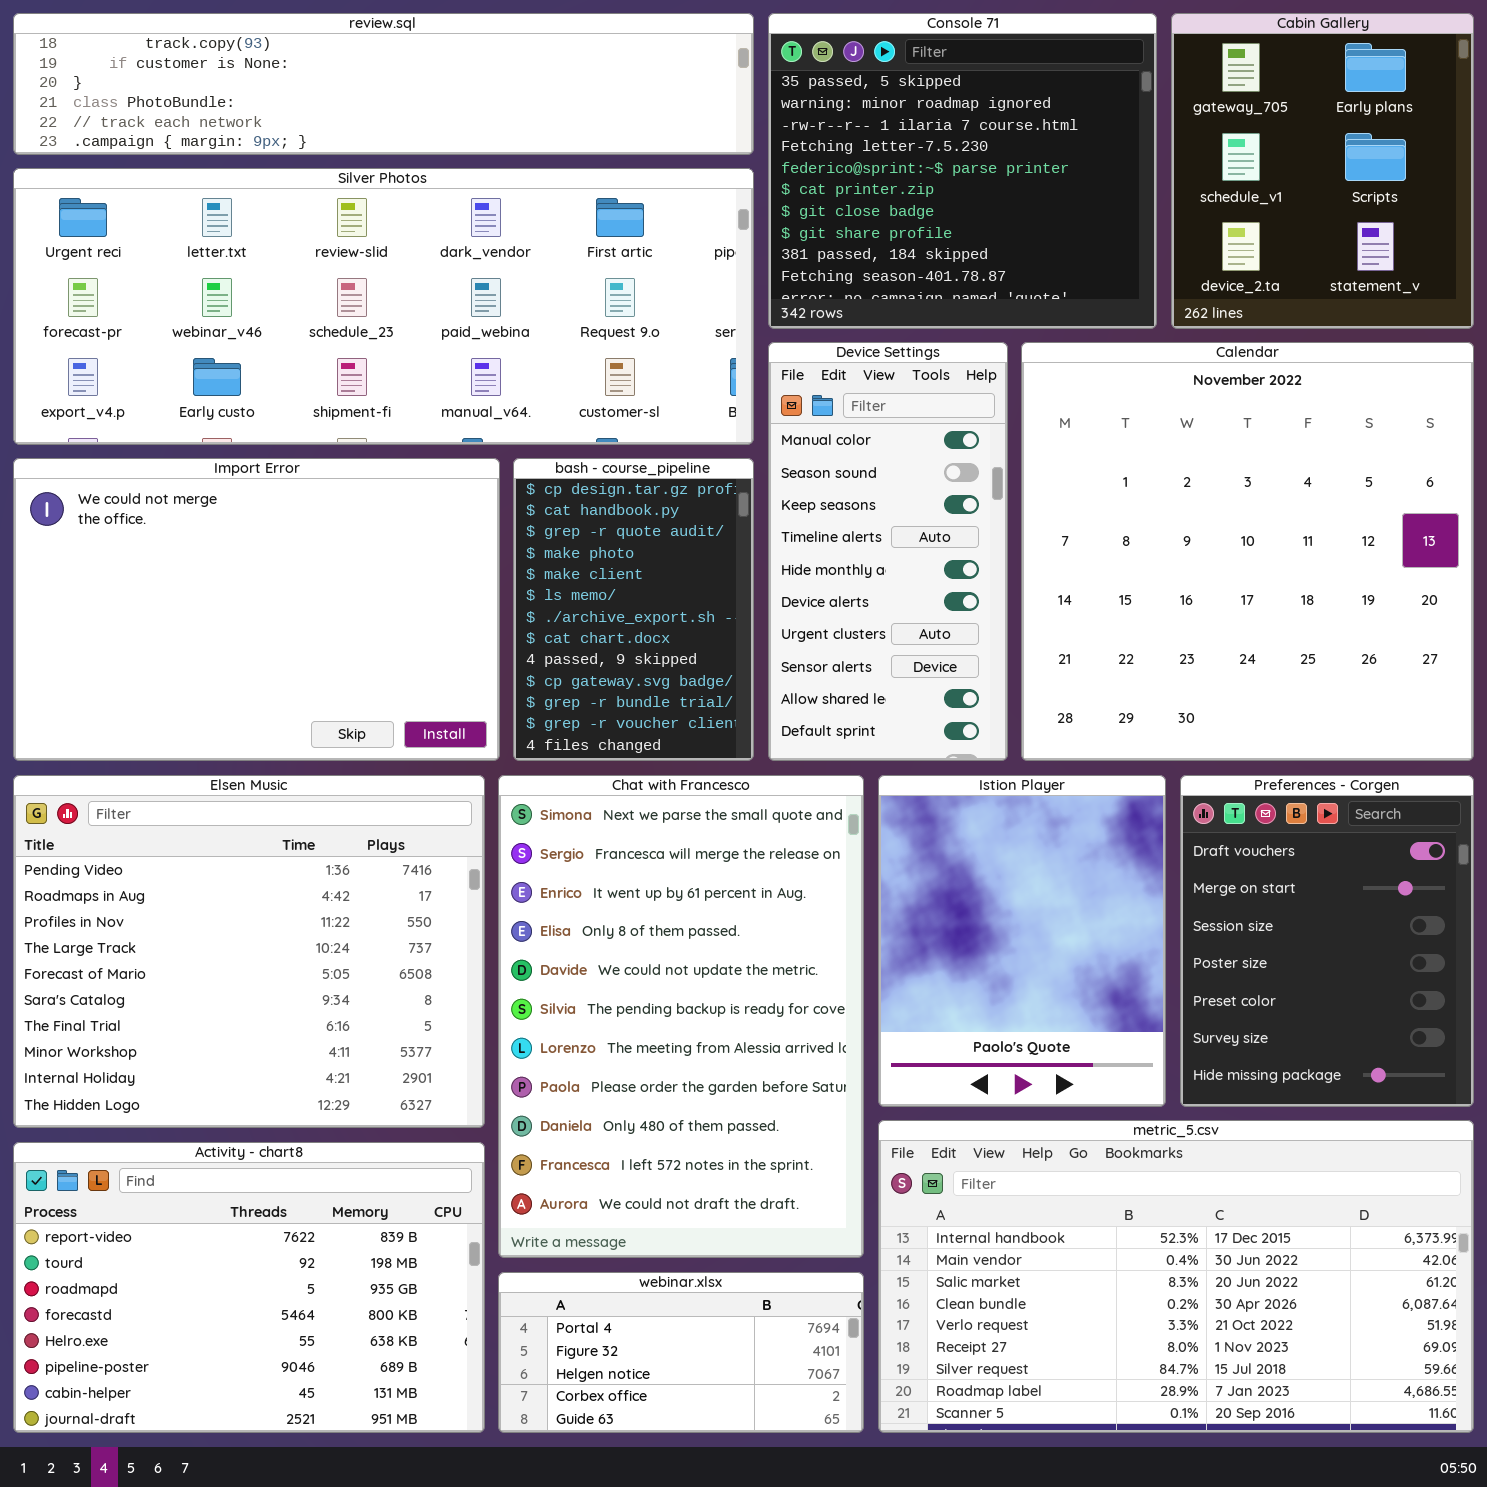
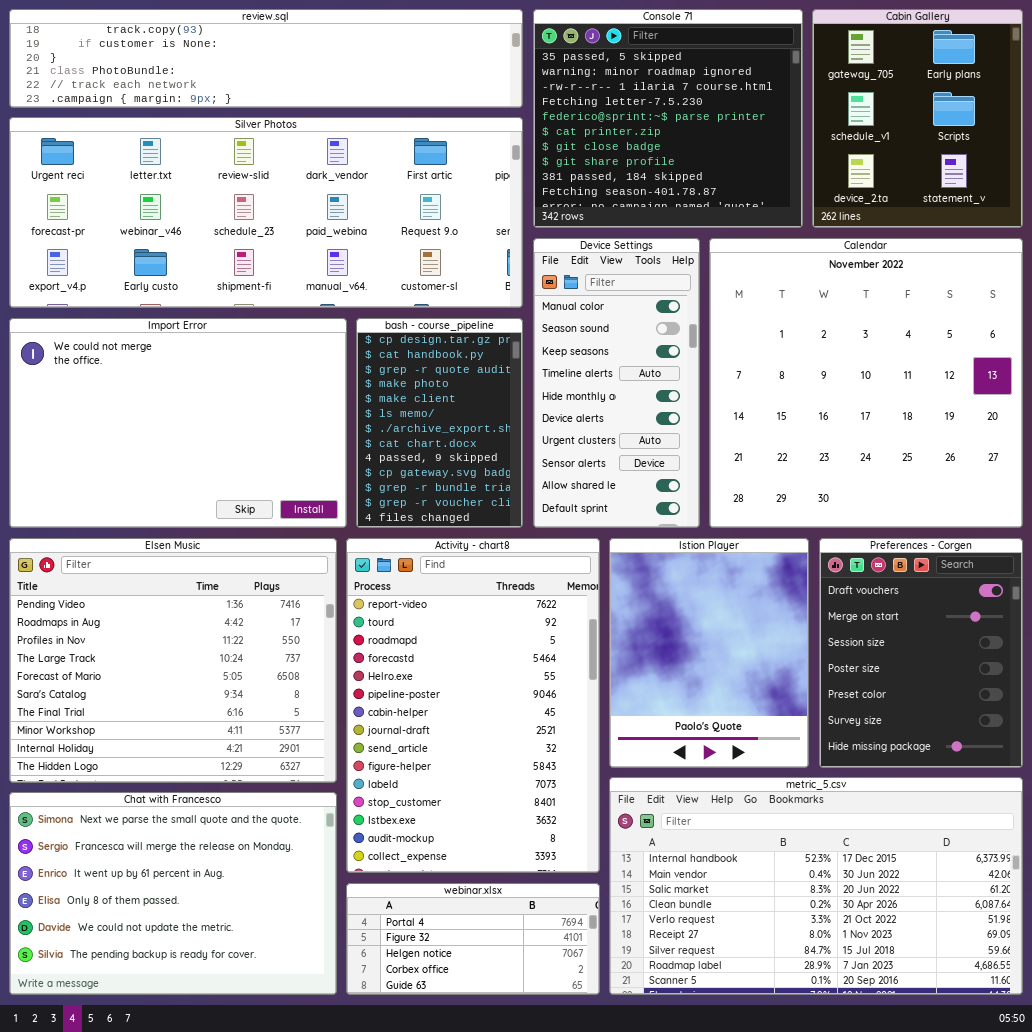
Chat with Francesco: [498,775,864,1258] -> [9,792,337,995], moved, resized
Activity - chart8: [13,1142,485,1433] -> [346,538,600,873], moved, resized

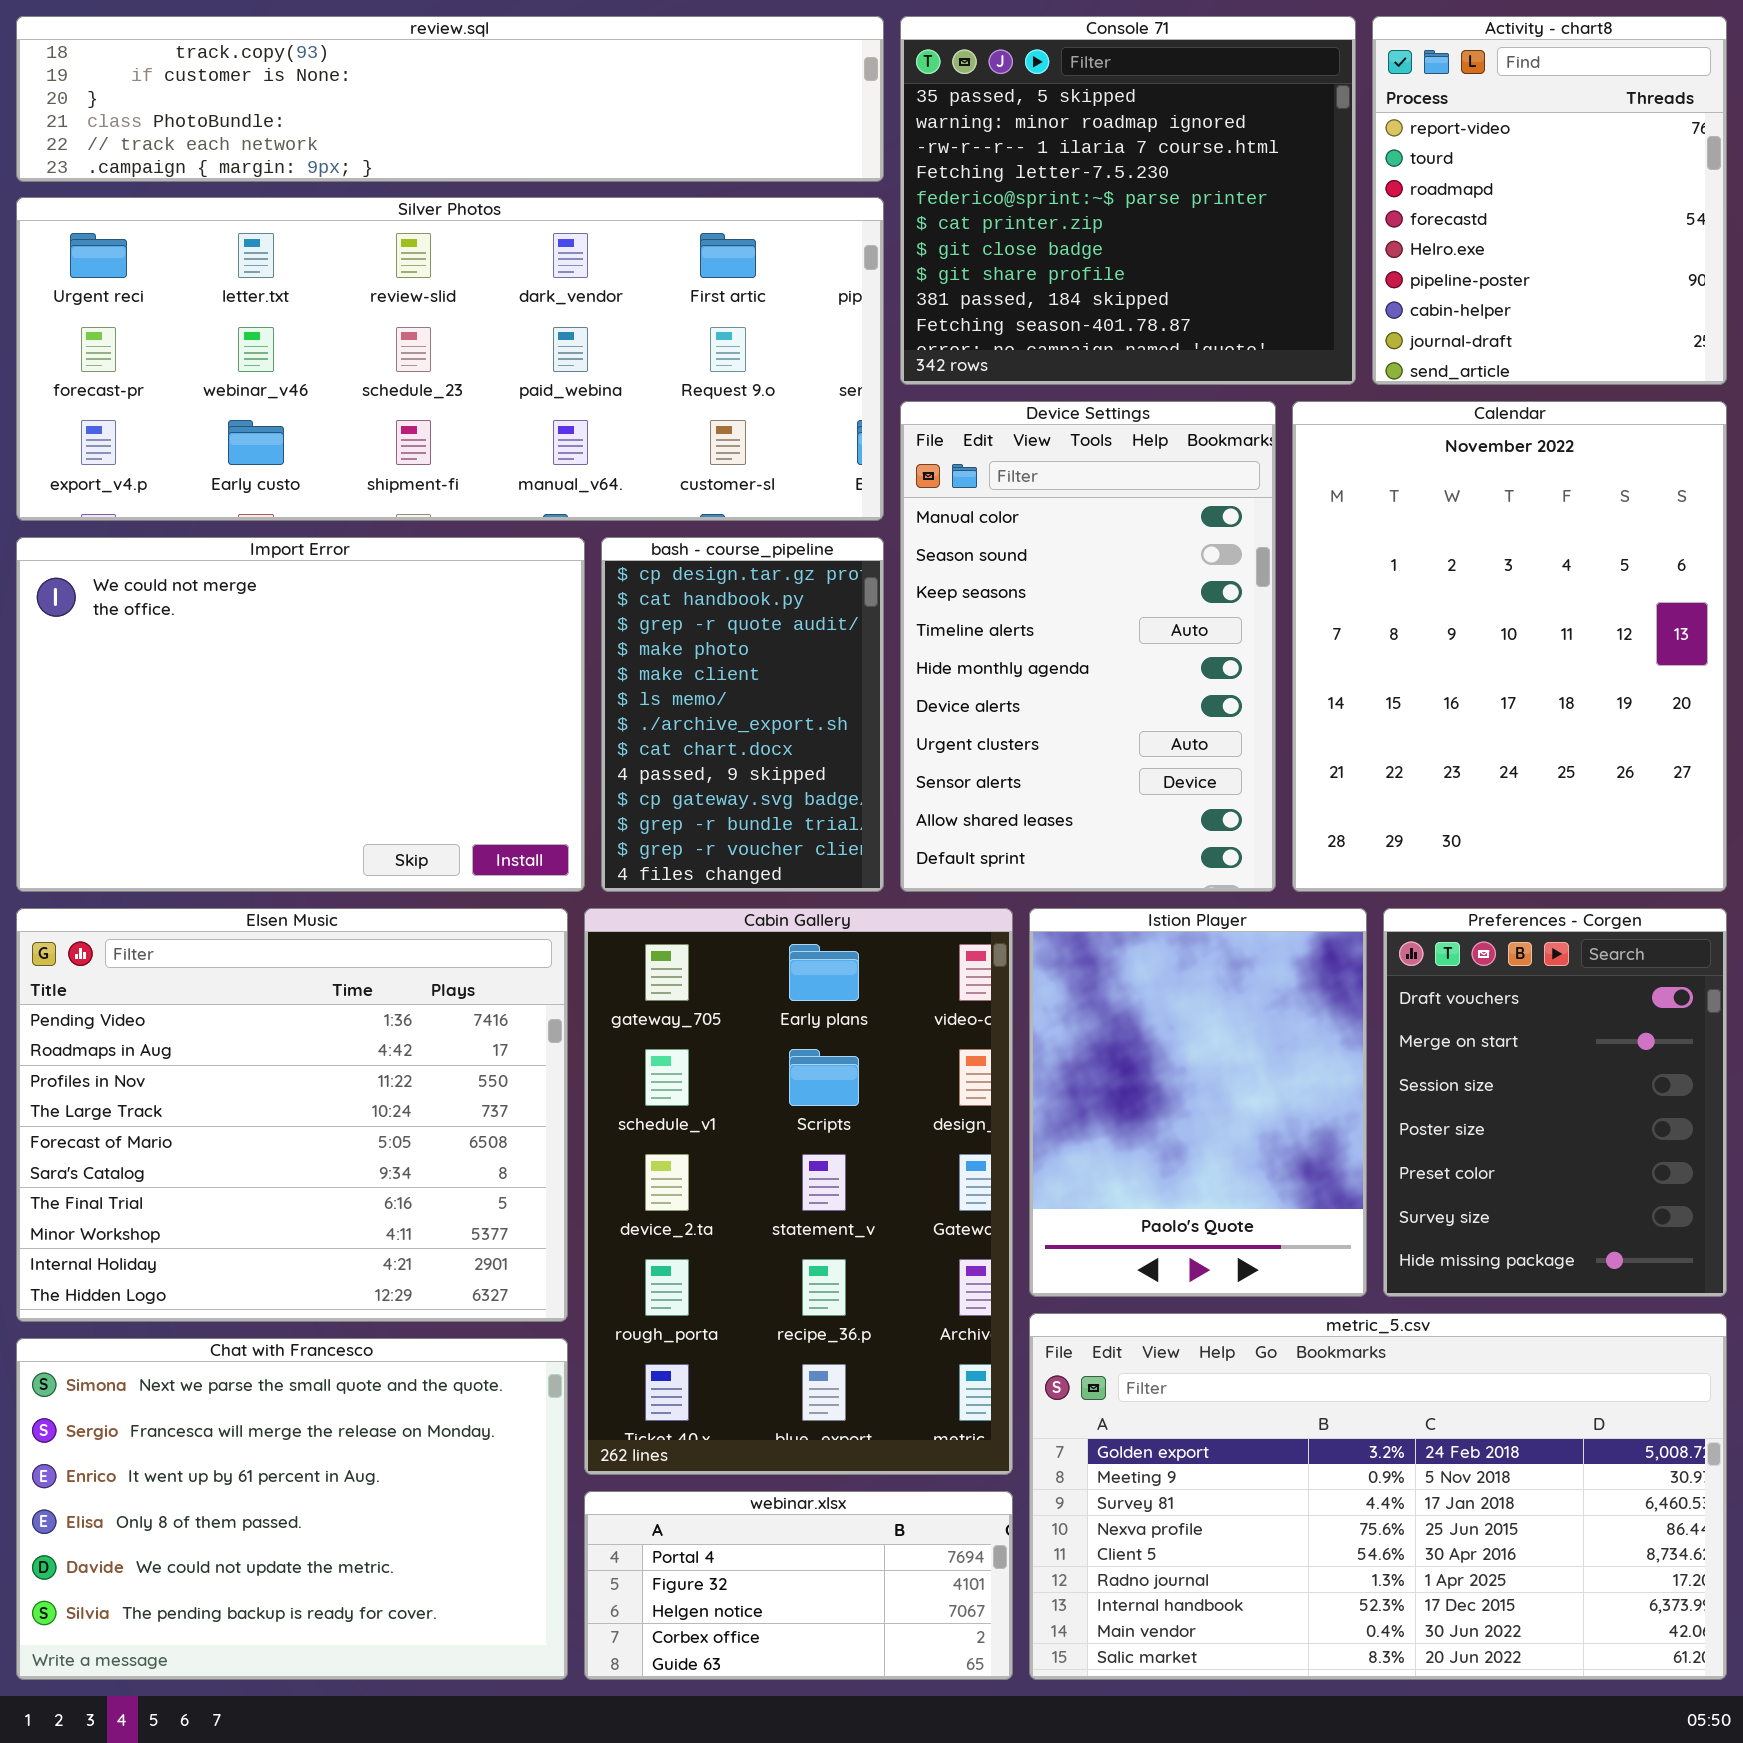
Cabin Gallery: [812,9,1023,228] -> [584,908,1013,1475], moved, resized
Device Settings: [533,238,700,528] -> [900,401,1276,892], resized
Calendar: [709,238,1023,528] -> [1292,401,1727,892], resized
Activity - chart8: [346,538,600,873] -> [1372,16,1727,385], moved, resized
metric_5.csv: [609,777,1023,995] -> [1029,1313,1727,1680], scrolled up 6 rows

